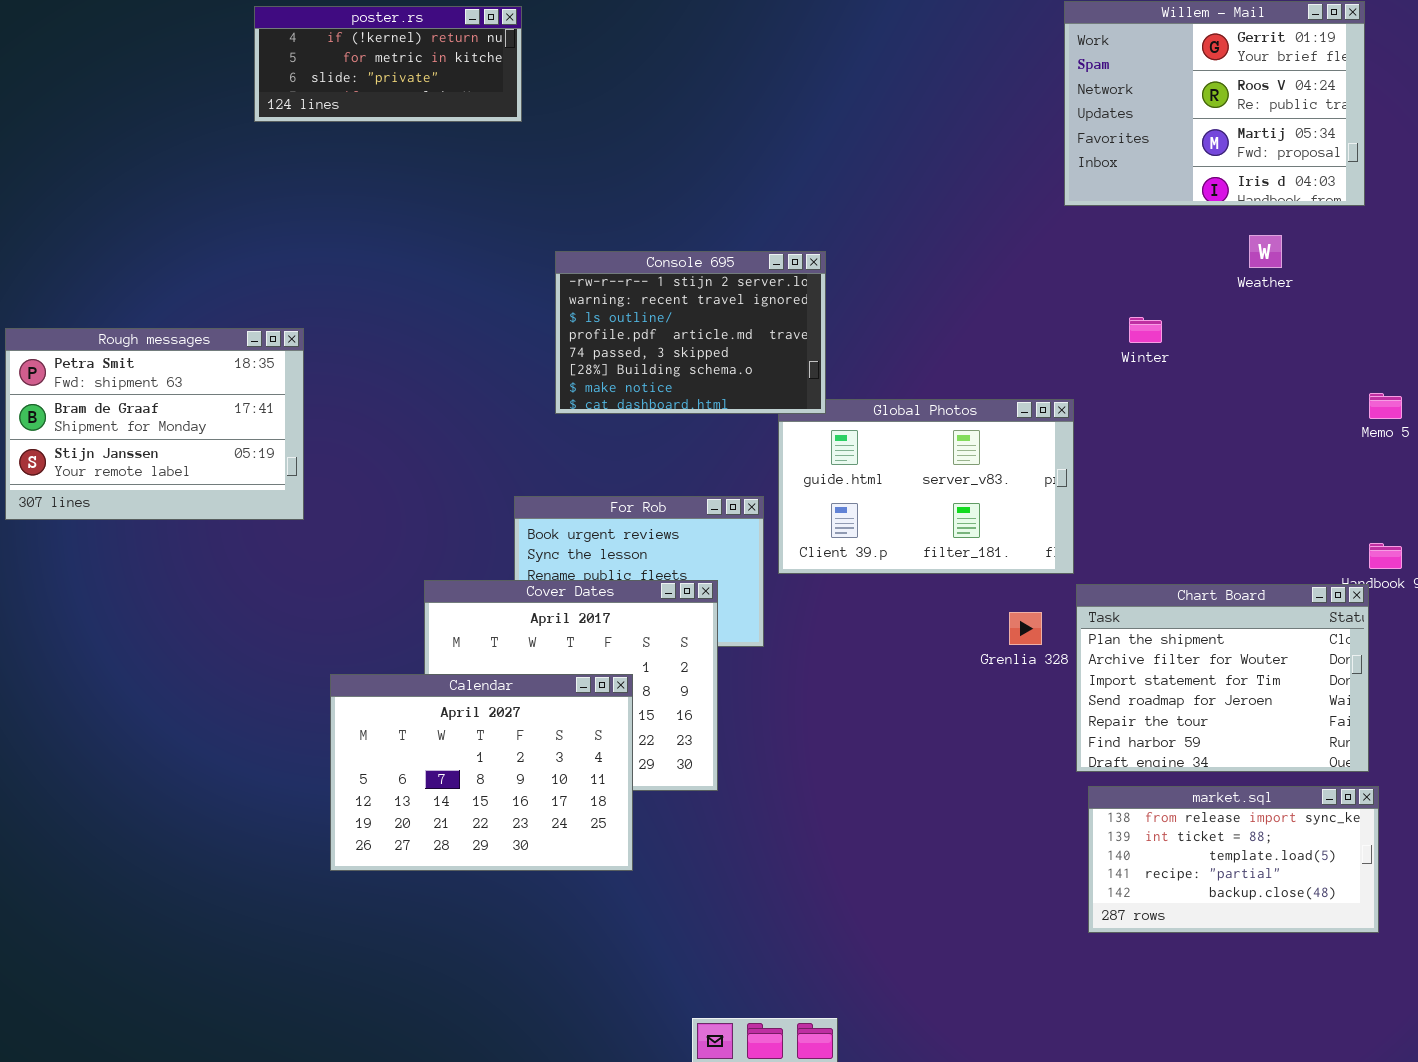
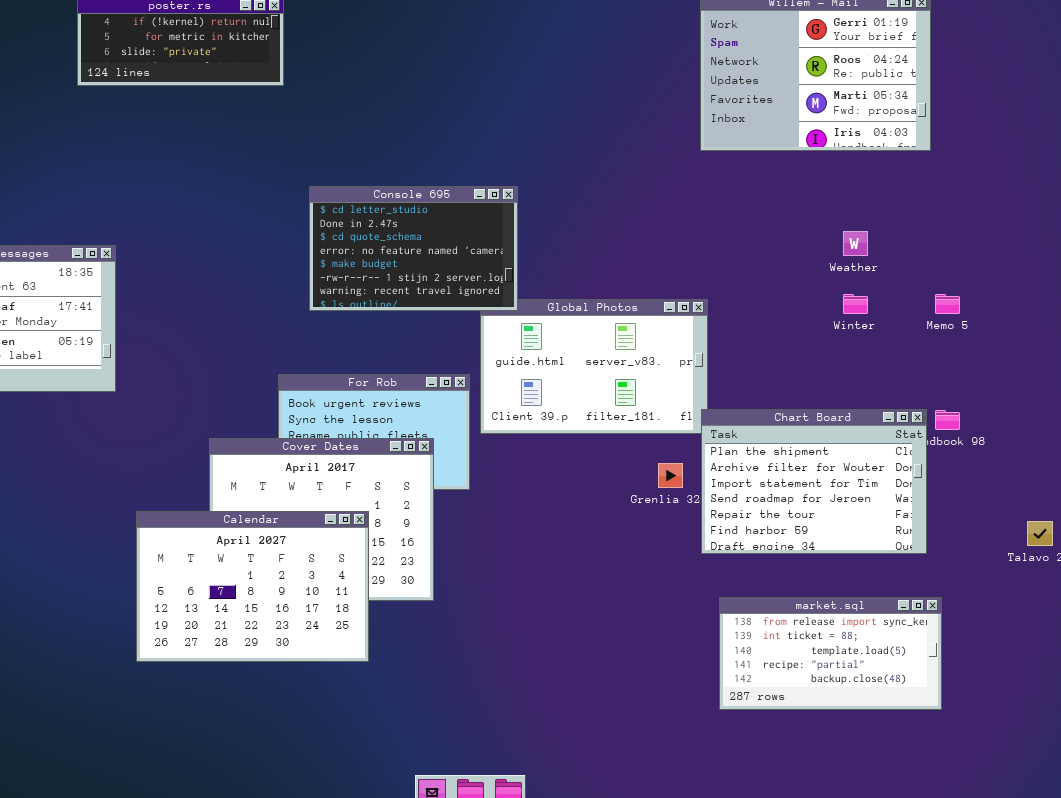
Weather: [1249,235,1282,268] -> [843,231,868,256], moved
Console 695: [555,251,826,414] -> [309,186,518,311], scrolled up 5 rows
Winter: [1129,317,1162,343] -> [843,294,868,314], moved
Chart Board: [1076,584,1369,772] -> [701,409,927,554], moved

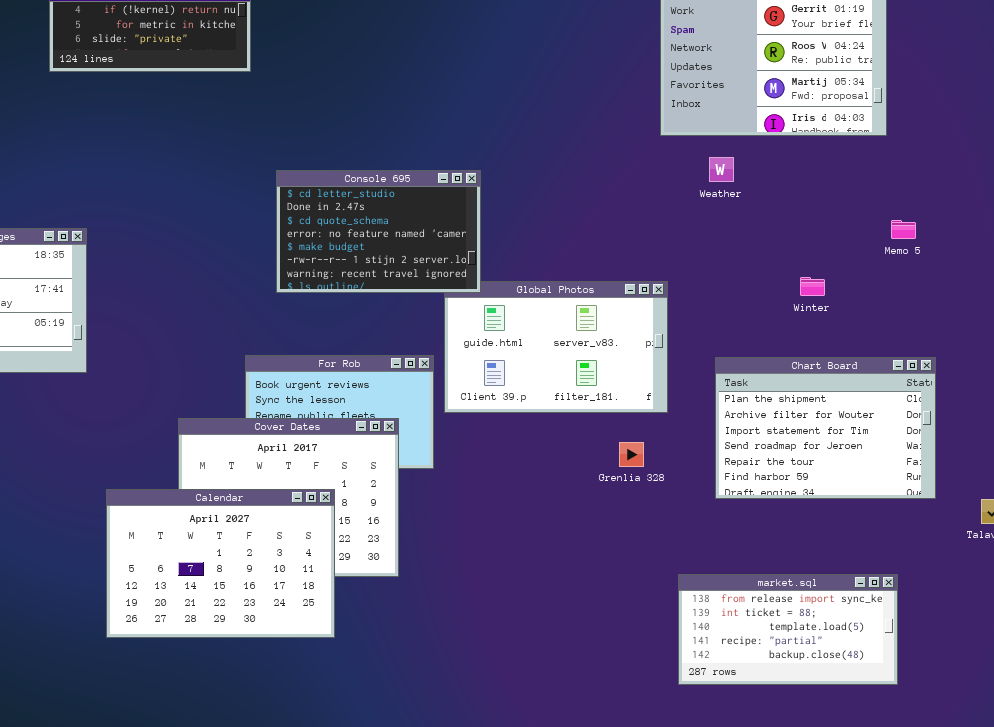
Weather: [843,231,868,256] -> [709,157,734,182], moved
Memo 5: [935,294,960,314] -> [891,220,916,239], moved
Chart Board: [701,409,927,554] -> [715,357,936,499], moved

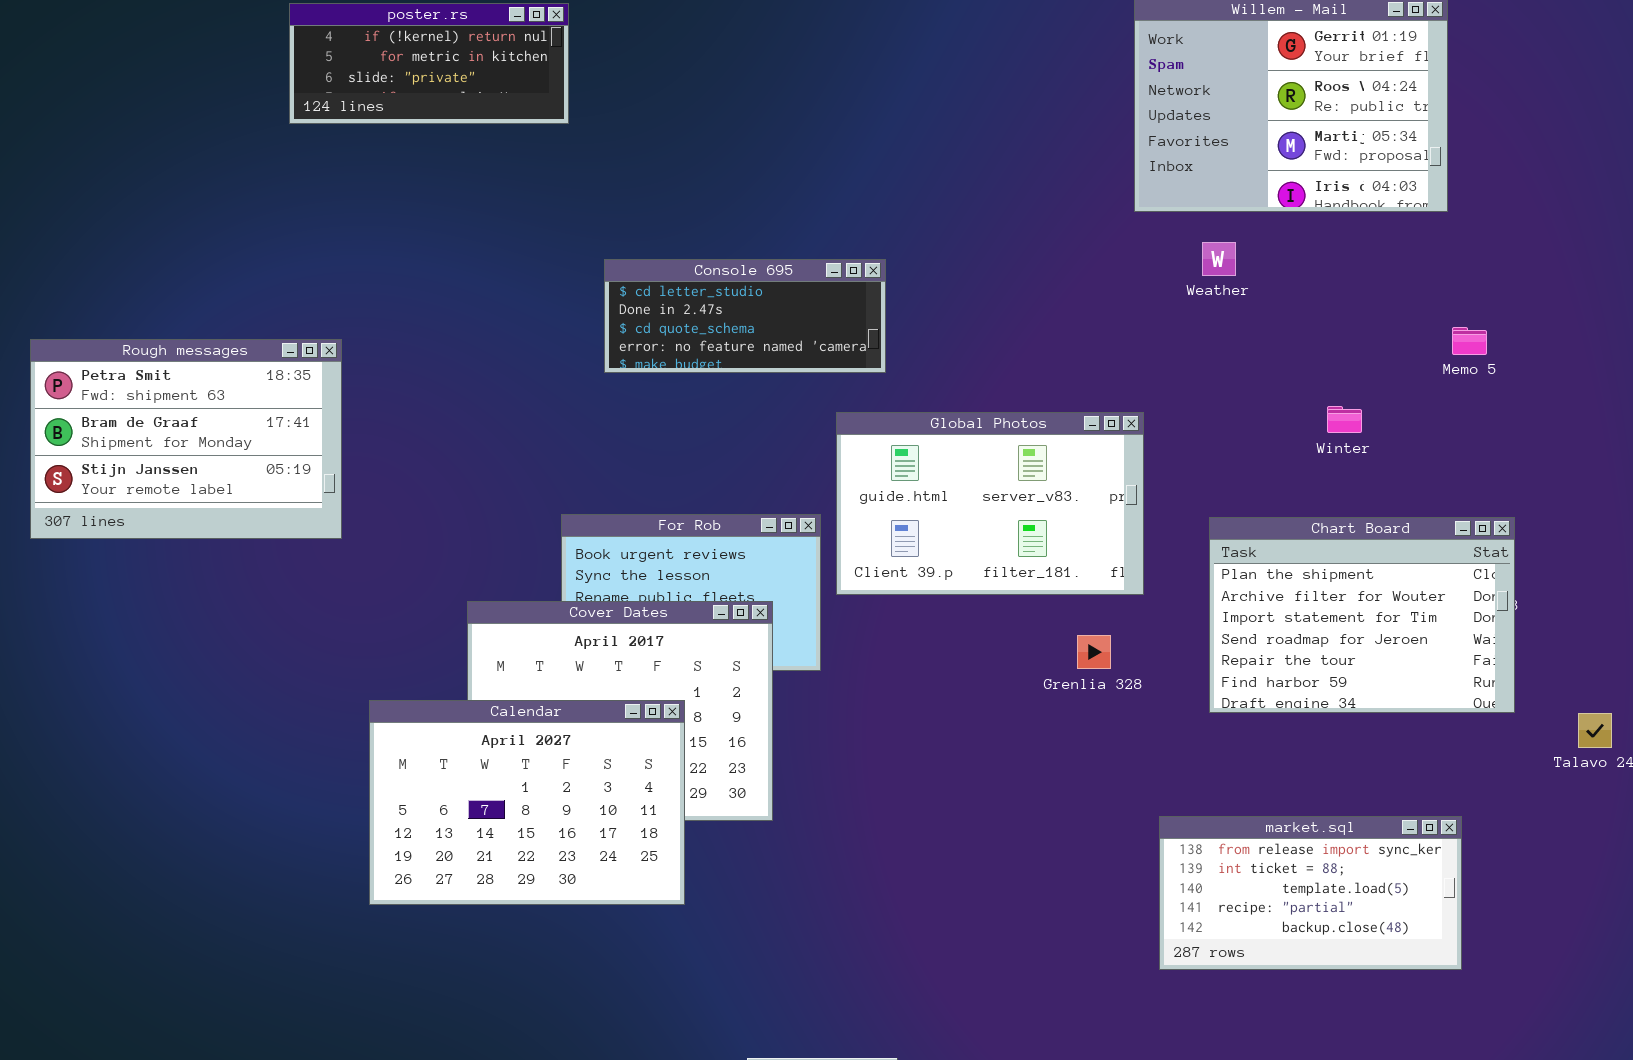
Console 695: [276,170,481,293] -> [604,259,886,373], resized

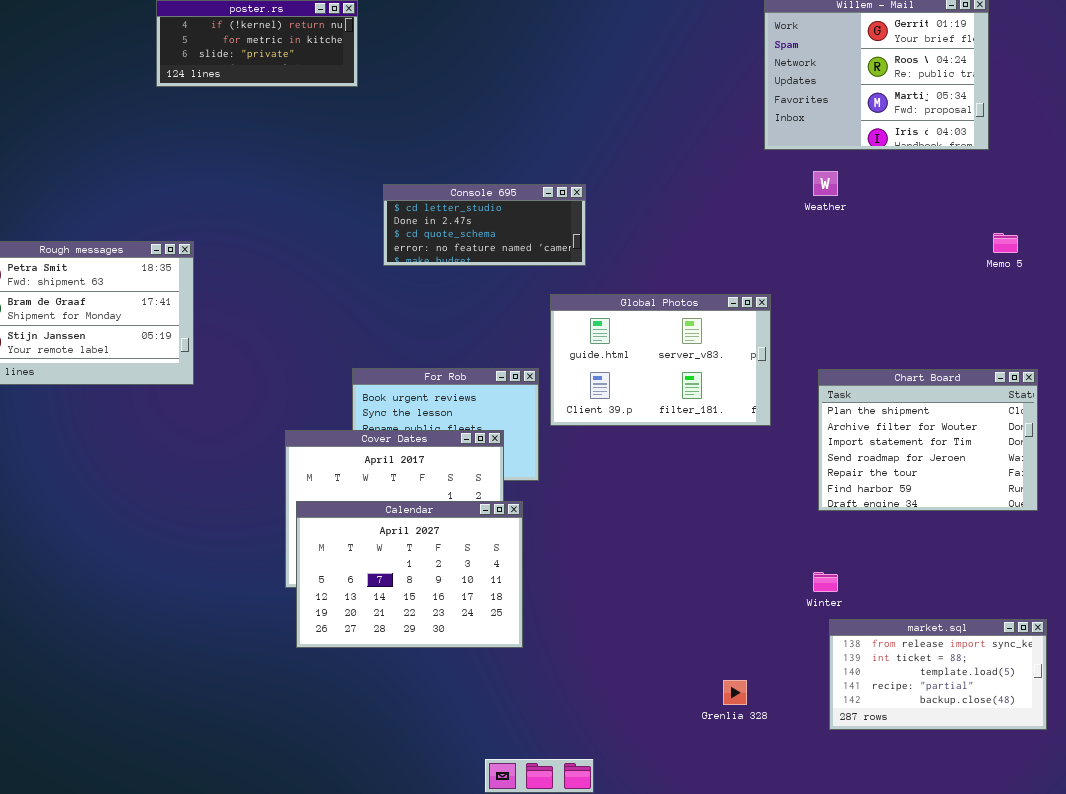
Winter: [1327,406,1362,433] -> [813,572,838,592], moved
Grenlia 328: [1077,635,1111,669] -> [723,680,747,705], moved
Calendar: [369,700,685,905] -> [296,501,523,648], moved
market.sql: [1159,816,1462,970] -> [829,619,1047,730], moved

